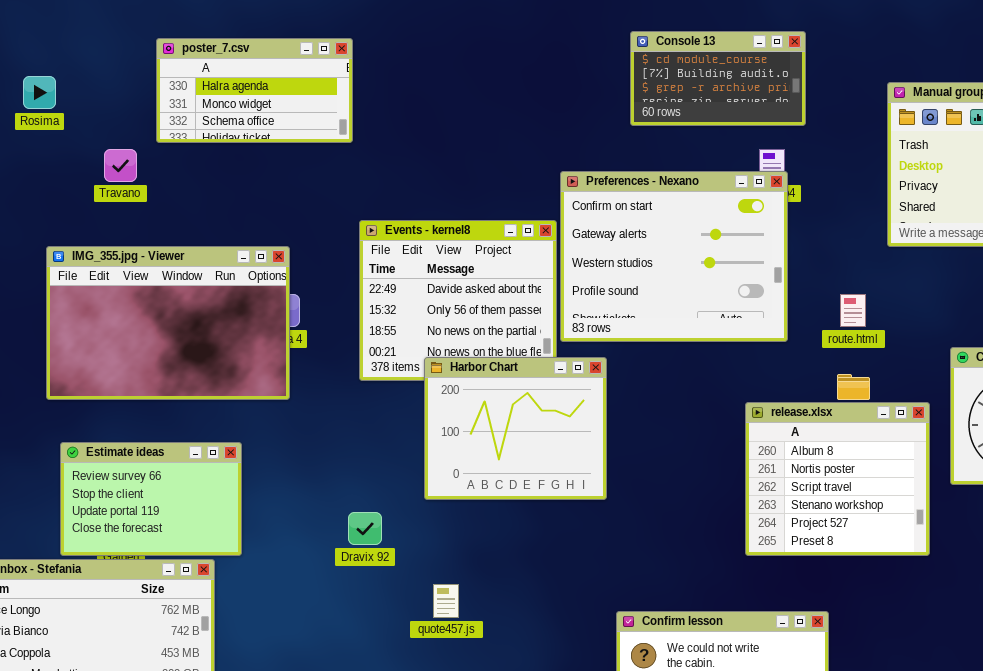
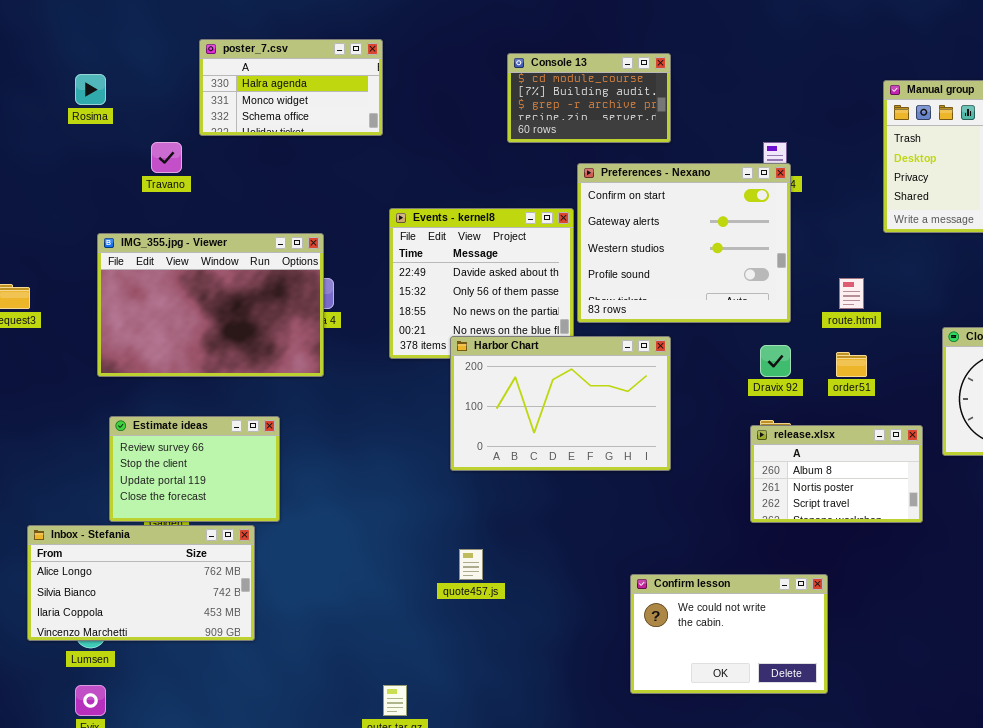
Console 13: [630,31,806,126] -> [507,53,671,143], moved
Harbor Chart: [424,357,607,500] -> [450,336,671,471], resized
release.xlsx: [745,402,930,556] -> [750,425,923,523], resized
Dravix 92: [348,512,382,545] -> [760,345,791,377], moved

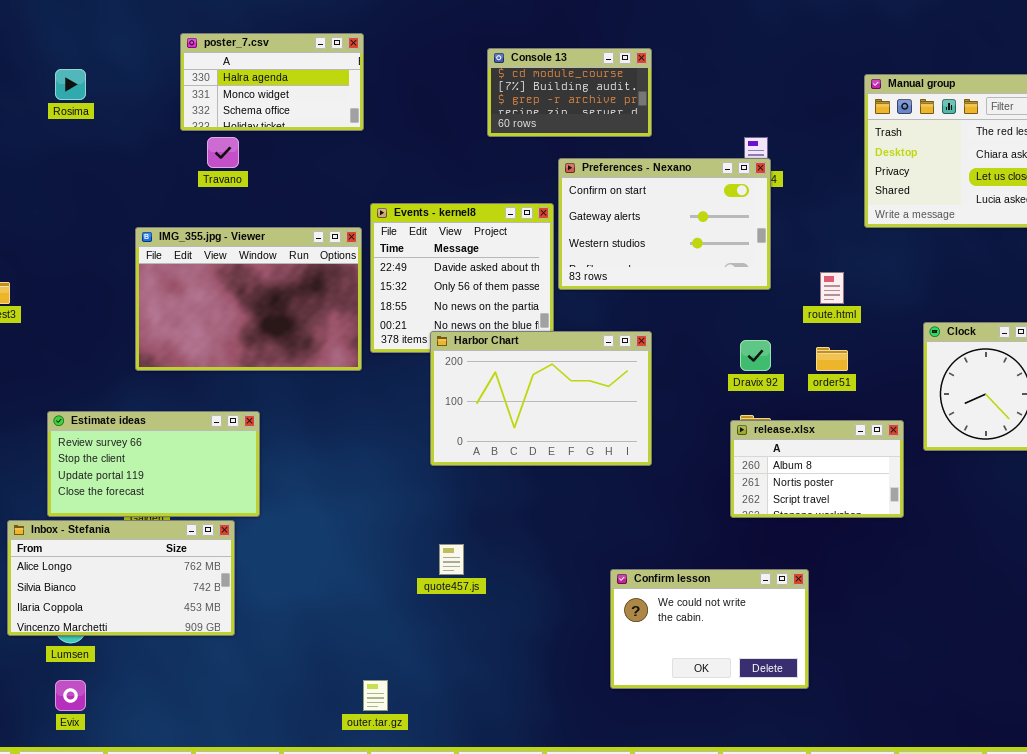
Travano: [151,142,182,173] -> [207,137,239,168], moved
Preferences - Nexano: [577,163,791,323] -> [558,158,771,290], resized
IMG_355.jpg - Viewer: [97,233,324,377] -> [135,227,362,371], moved
Estimate ideas: [109,416,280,522] -> [47,411,260,517], resized

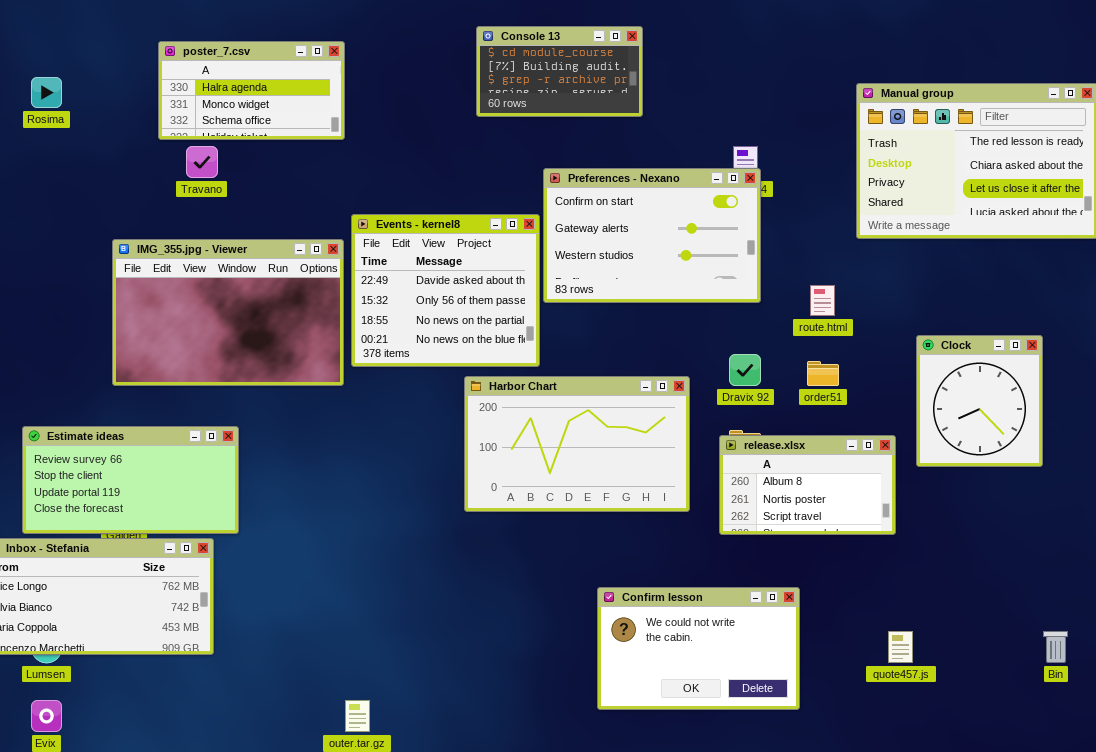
Console 13: [487,48,652,137] -> [476,26,643,117], moved
Harbor Chart: [430,331,652,466] -> [464,376,690,512], moved
quote457.js: [439,544,464,575] -> [888,631,913,663], moved

